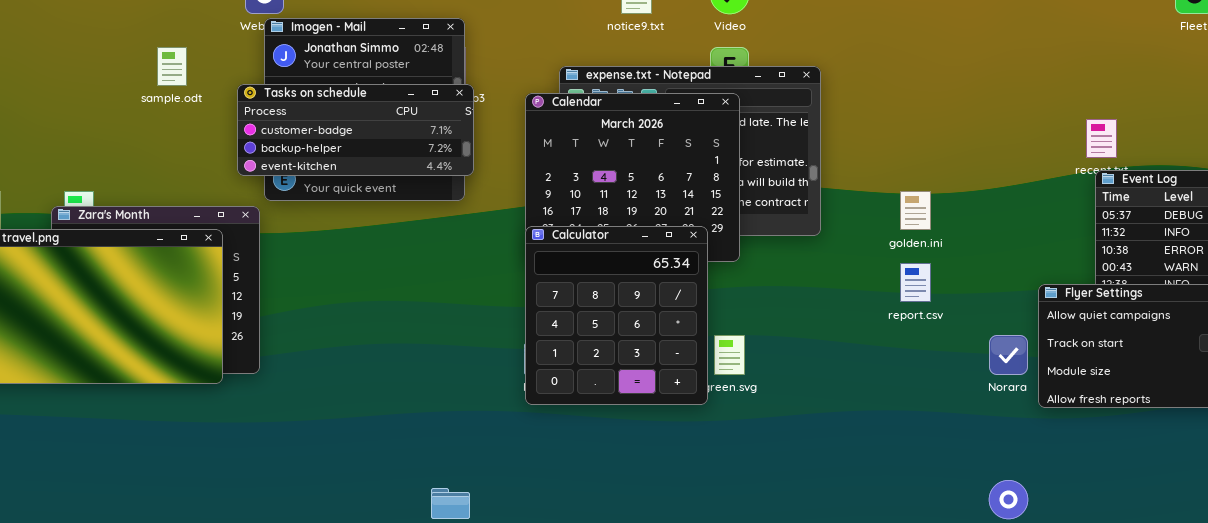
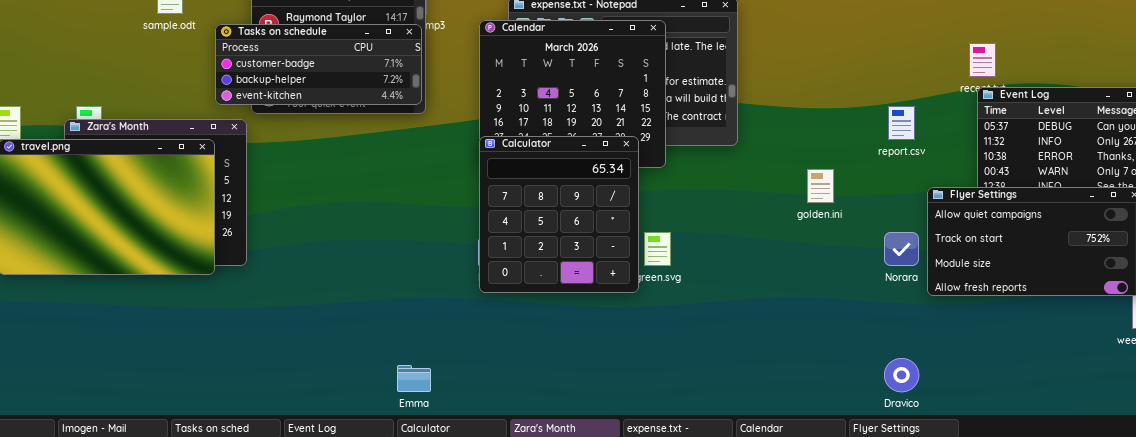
Tasks on schedule: [237,84,474,176] -> [215,24,422,105], moved
golden.ini: [900,191,931,230] -> [807,169,834,203], moved
report.csv: [900,263,931,302] -> [888,106,915,140], moved

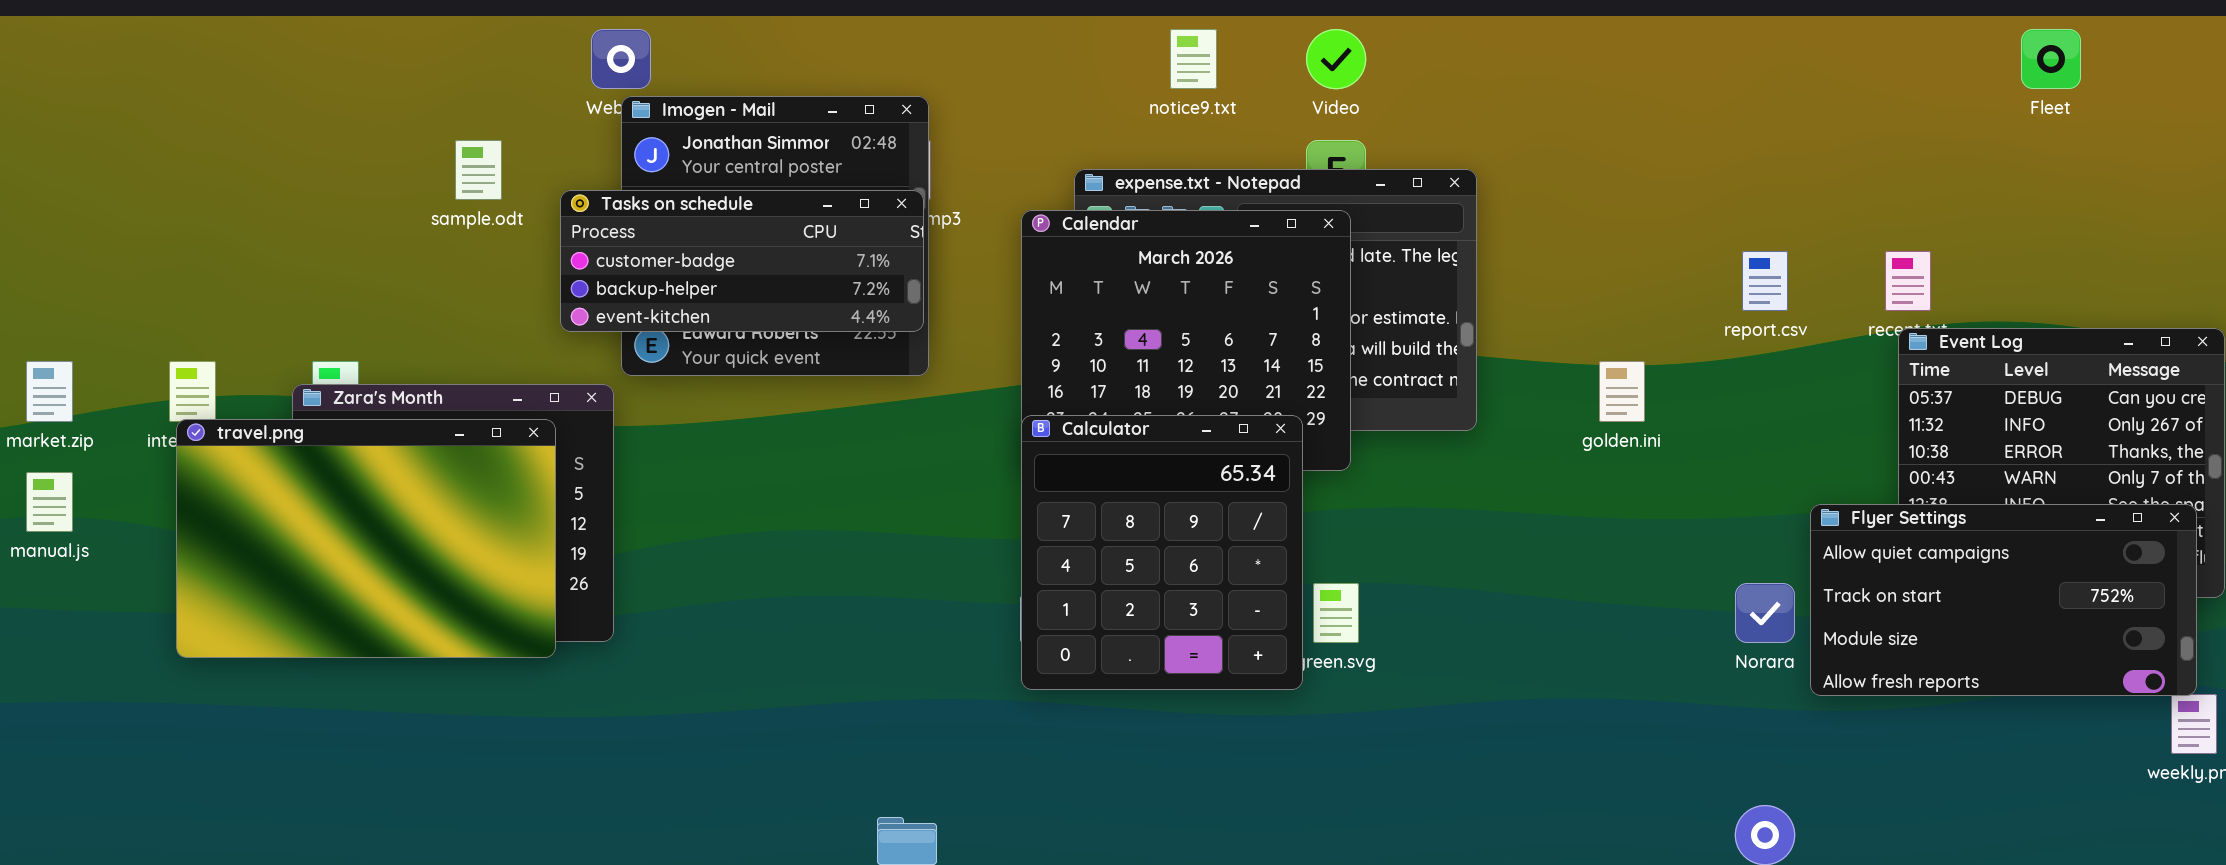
Tasks on schedule: [215,24,422,105] -> [560,190,924,332], moved
report.csv: [888,106,915,140] -> [1742,251,1788,311], moved
golden.ini: [807,169,834,203] -> [1599,361,1645,422], moved

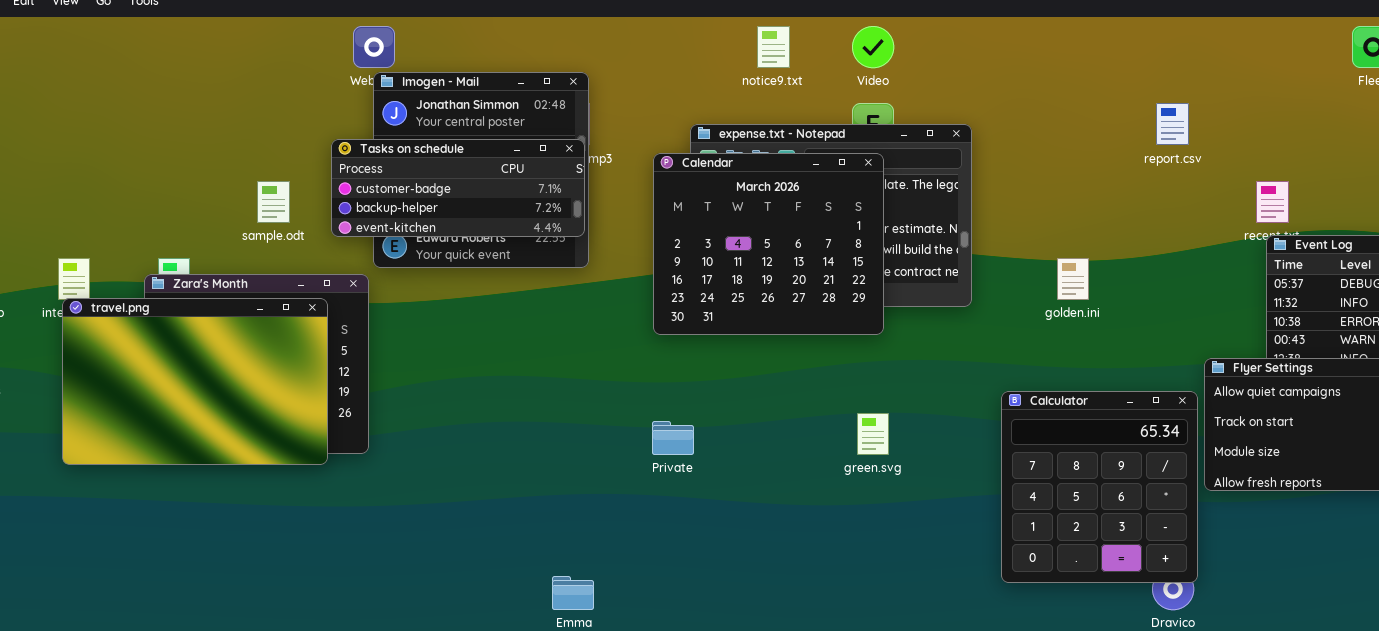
sample.odt: [455,140,502,200] -> [257,181,290,223], moved
report.csv: [1742,251,1788,311] -> [1156,103,1189,145], moved
Calculator: [1021,415,1303,690] -> [1001,391,1198,583], moved

